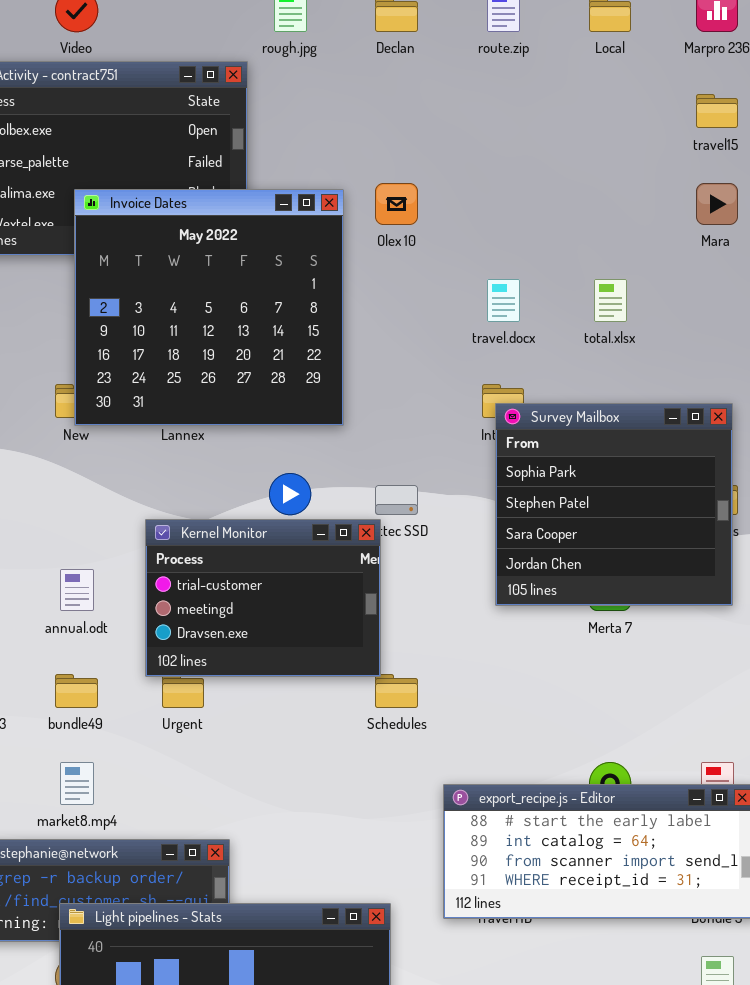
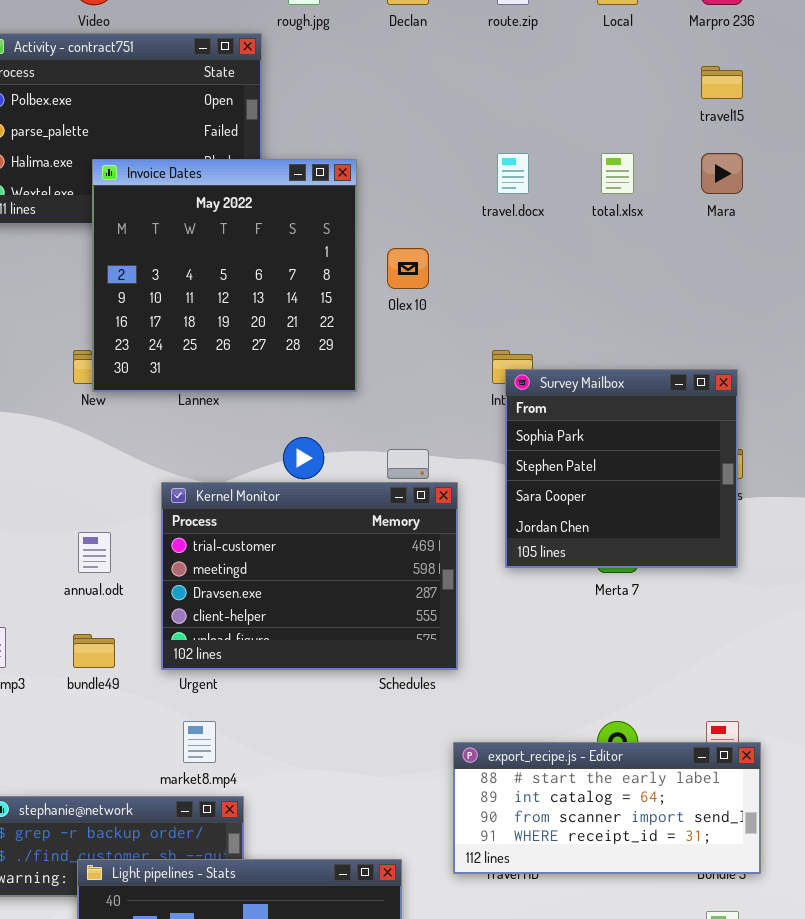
Olex 10: [375,183,418,225] -> [387,248,429,289], moved
travel.docx: [487,279,520,322] -> [497,153,529,194], moved
total.xlsx: [594,279,627,322] -> [601,153,634,194], moved
Kernel Monitor: [145,519,381,677] -> [161,482,458,670], resized
market8.mp4: [60,762,94,805] -> [183,721,216,763], moved

